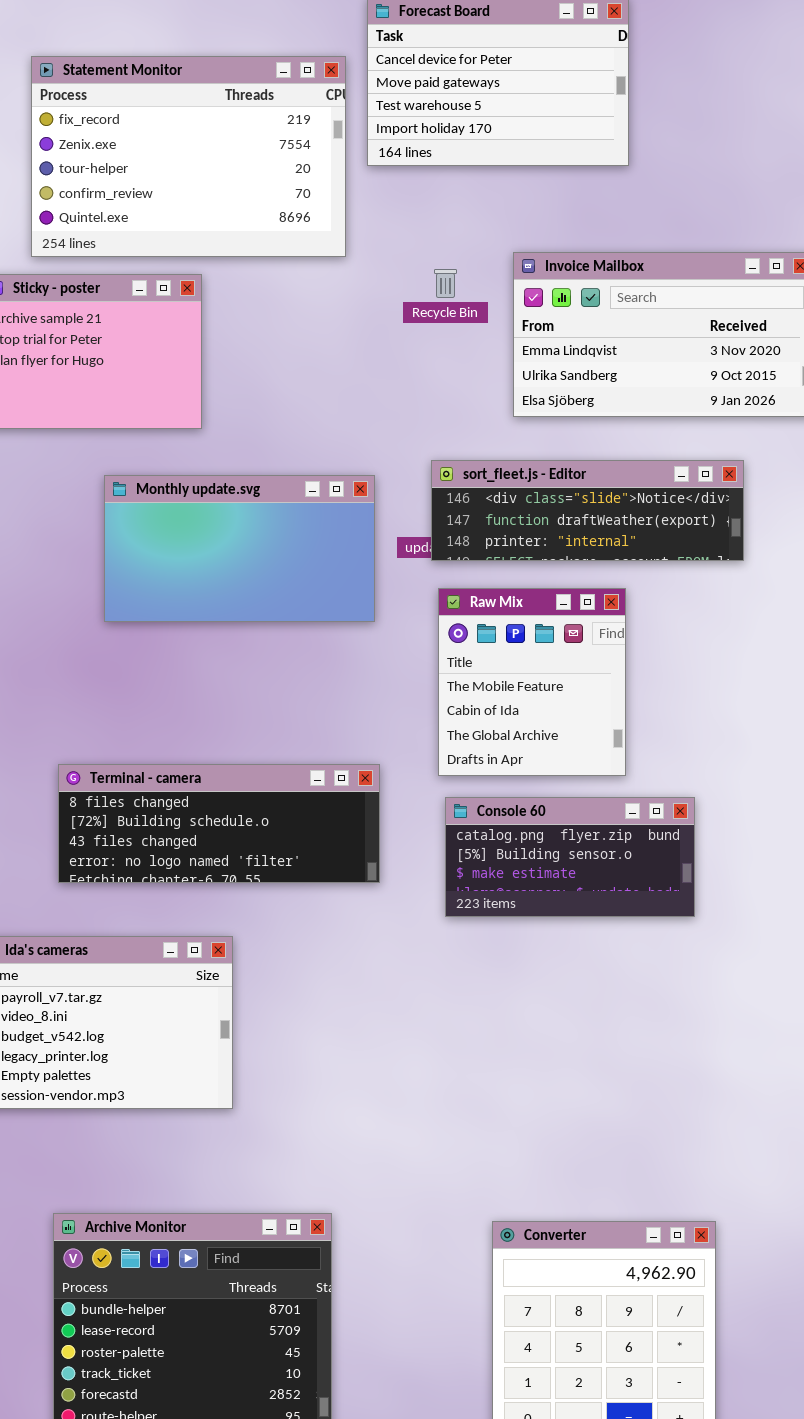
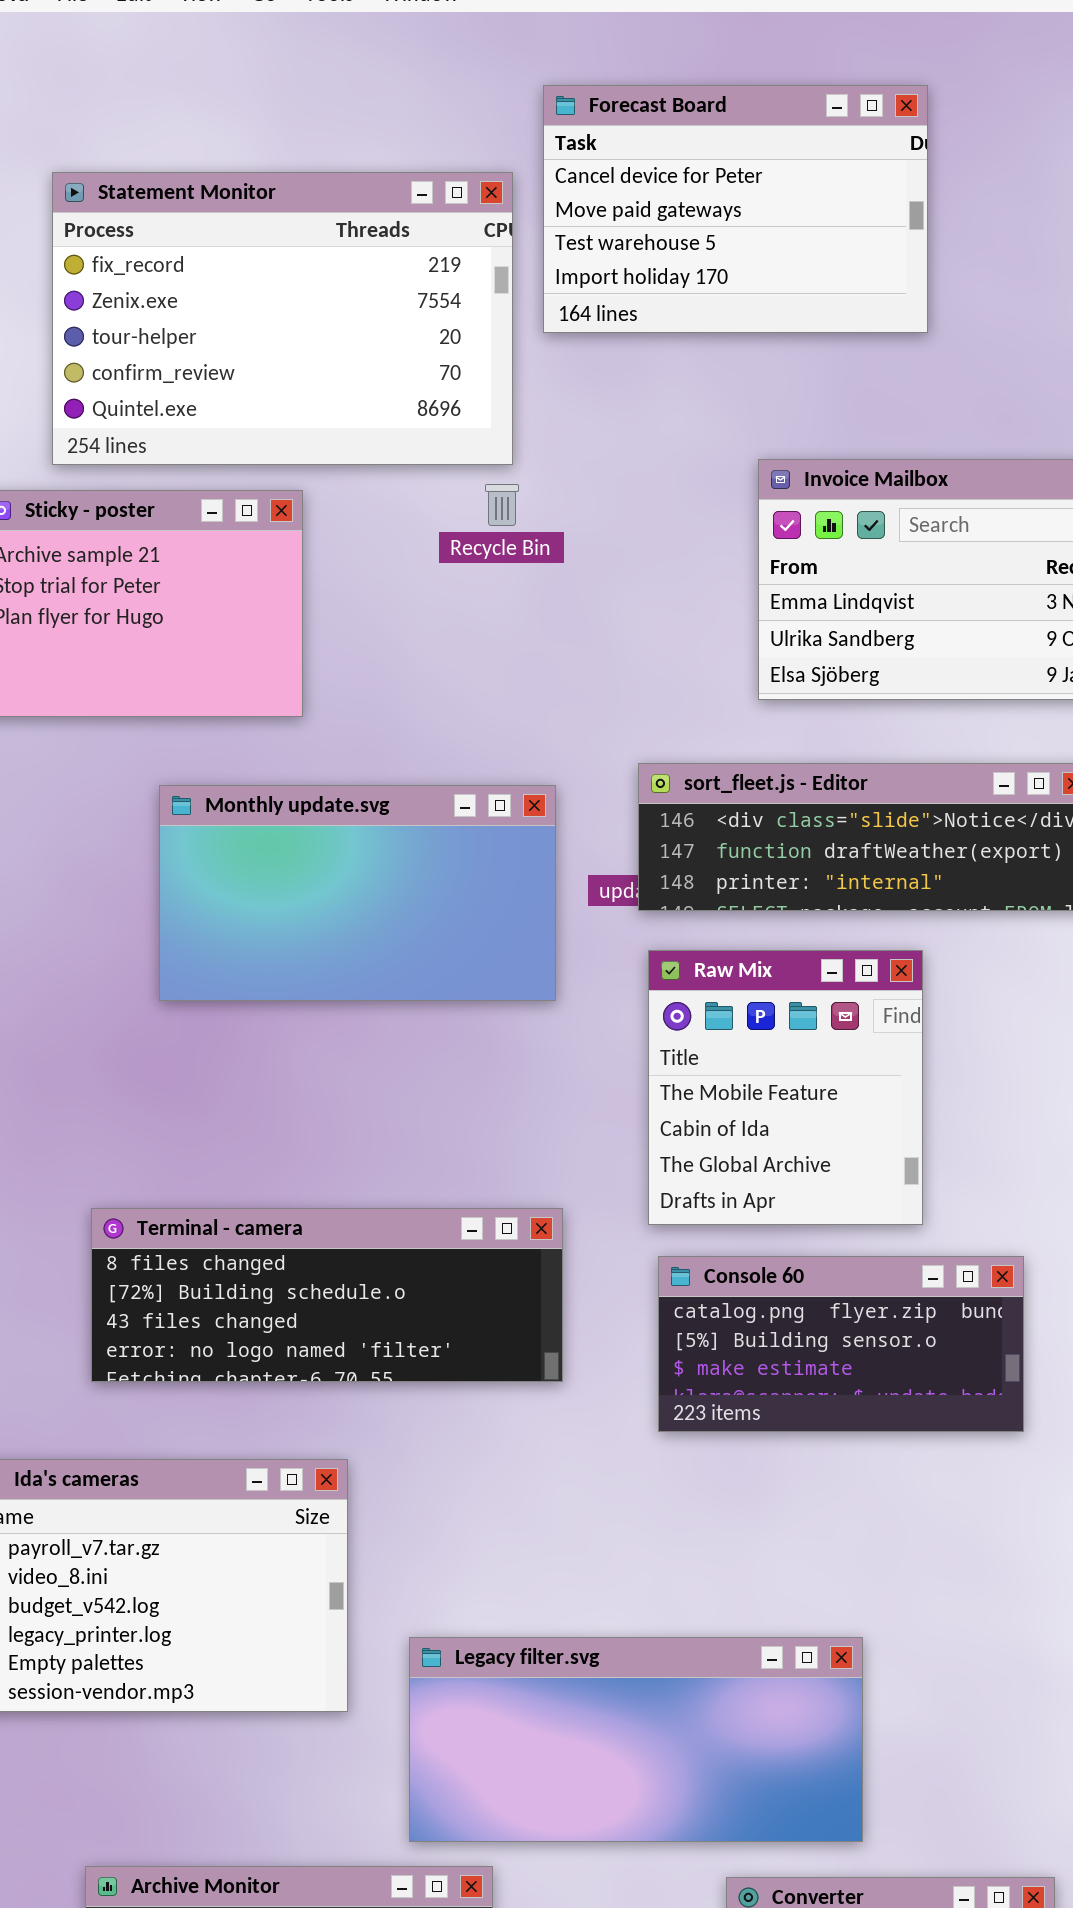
Recycle Bin: [434,269,457,298] -> [485,484,519,526], moved
Legacy filter.svg: none -> [409,1637,863,1842], opened

